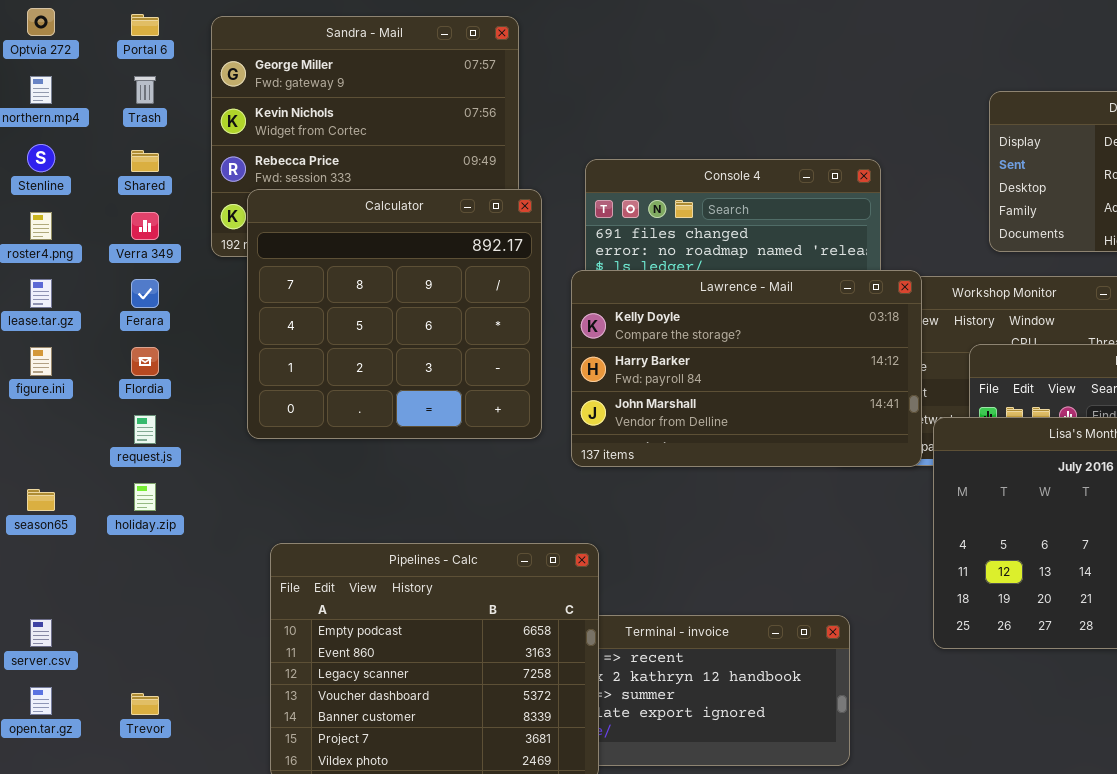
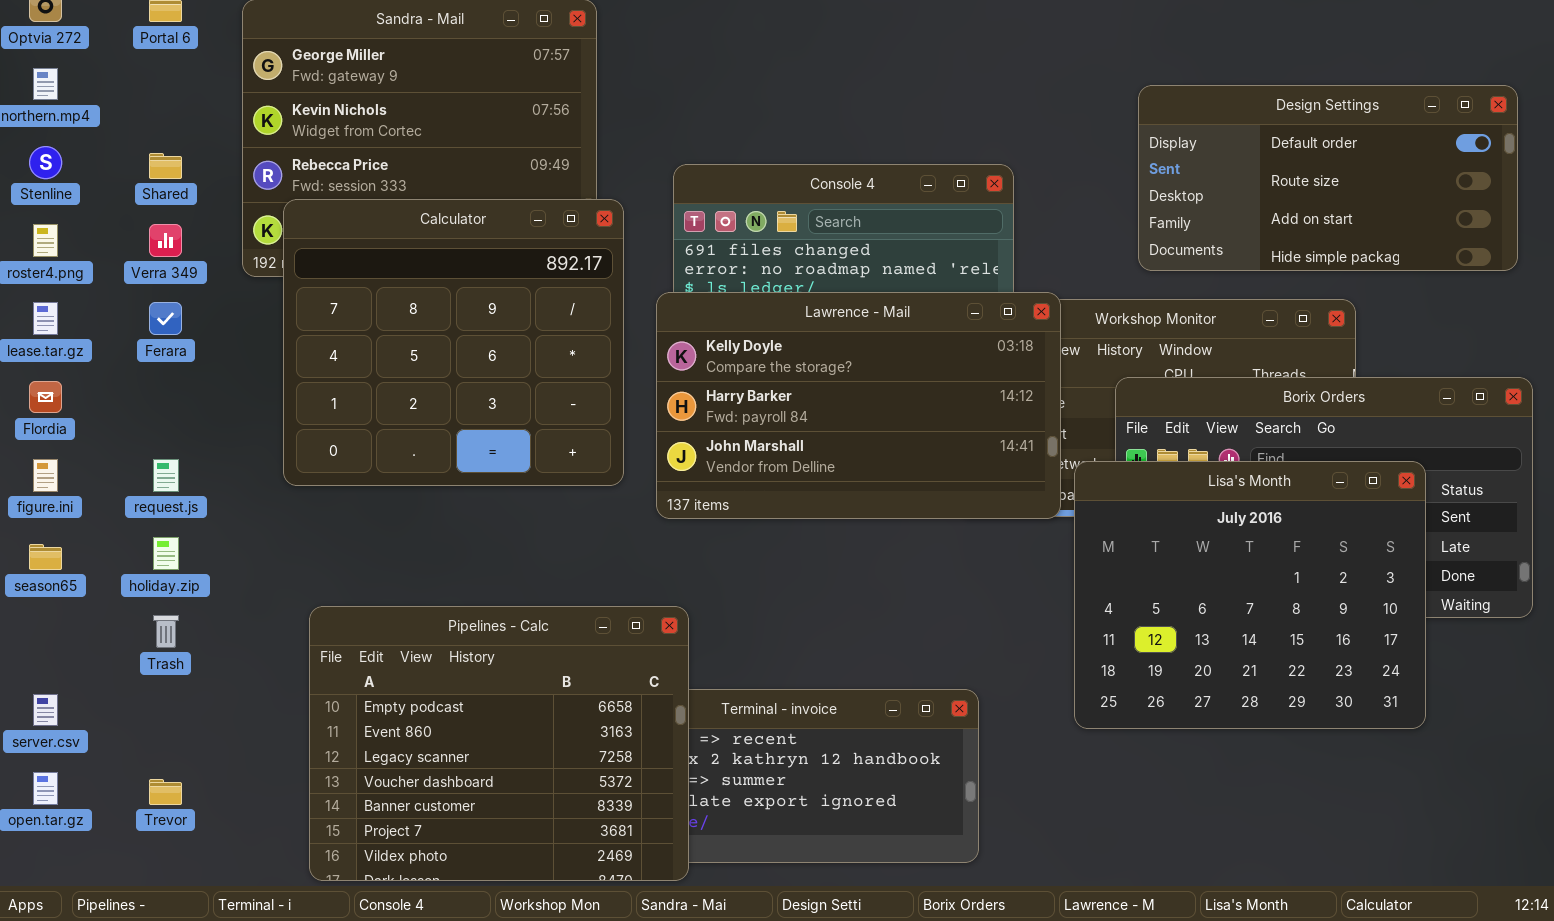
Trash: [134,76,156,104] -> [153,615,179,648], moved
figure.ini: [30,347,52,376] -> [33,459,58,492], moved
Flordia: [131,347,159,376] -> [29,381,62,413], moved

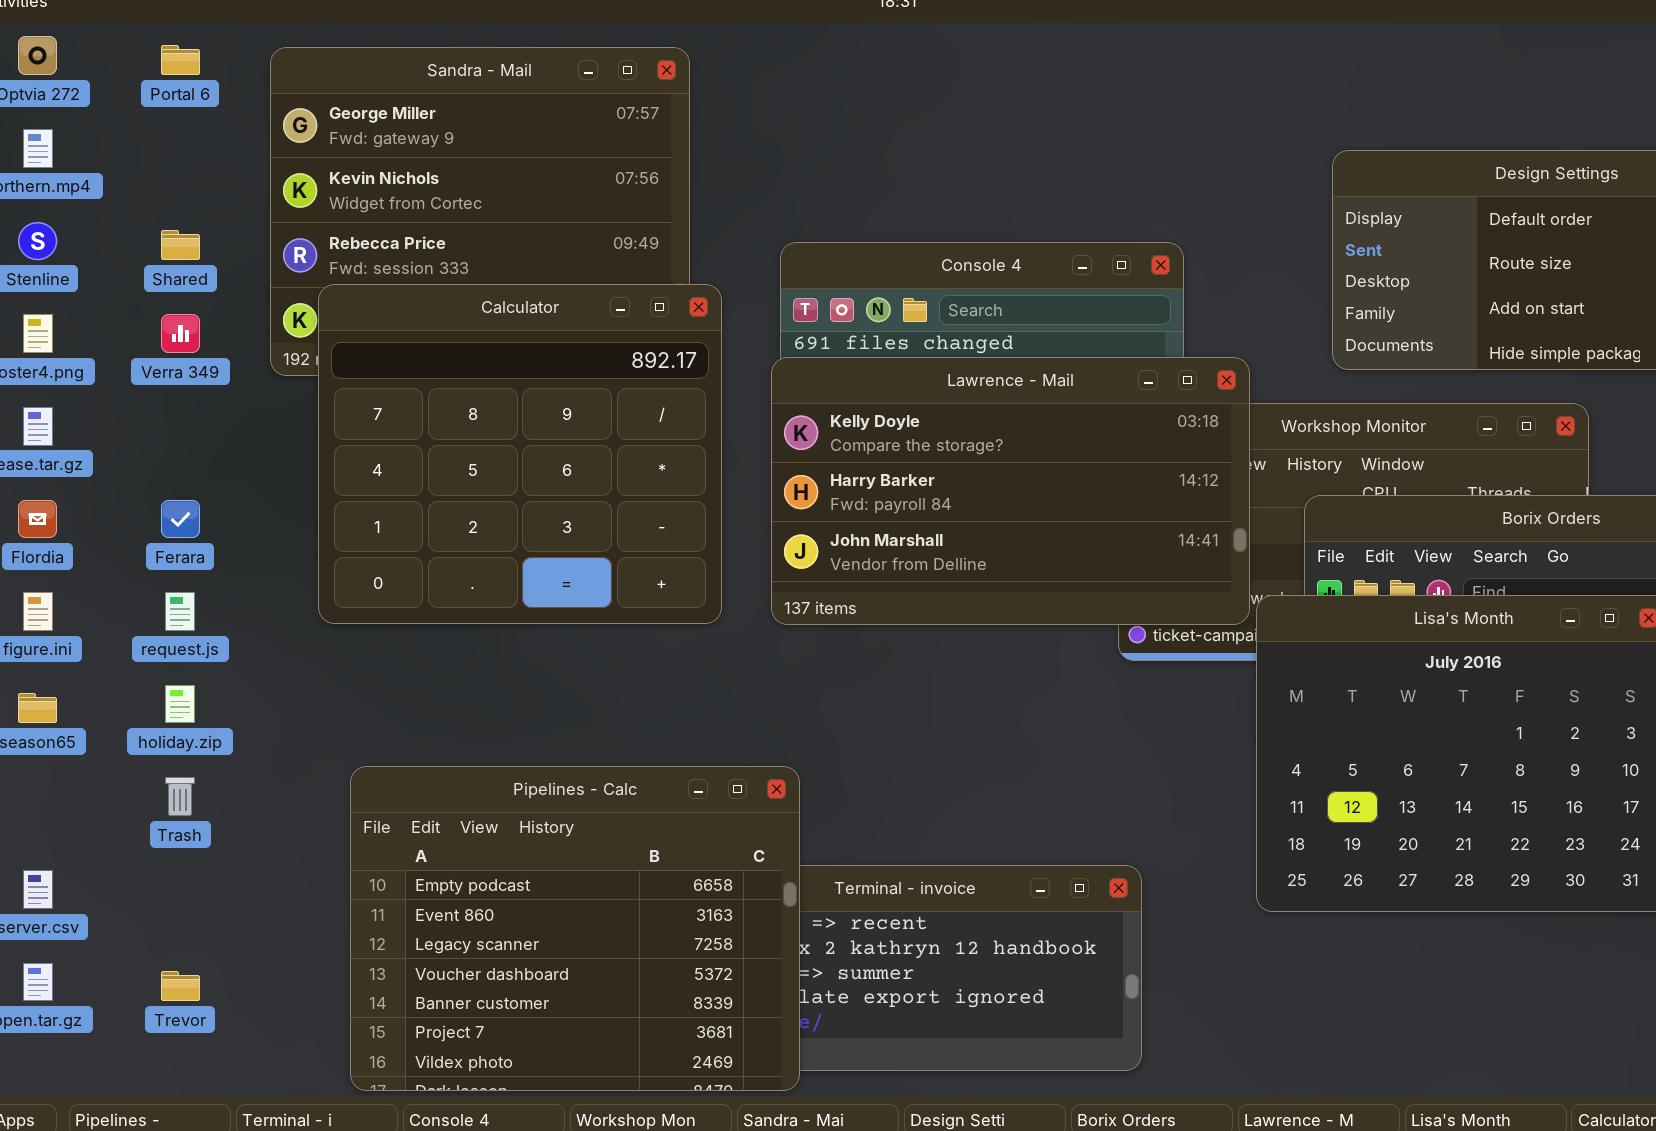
Lawrence - Mail: [656,292,1061,519] -> [771,357,1250,625], moved
Ferara: [149,302,182,335] -> [161,500,200,538], moved

